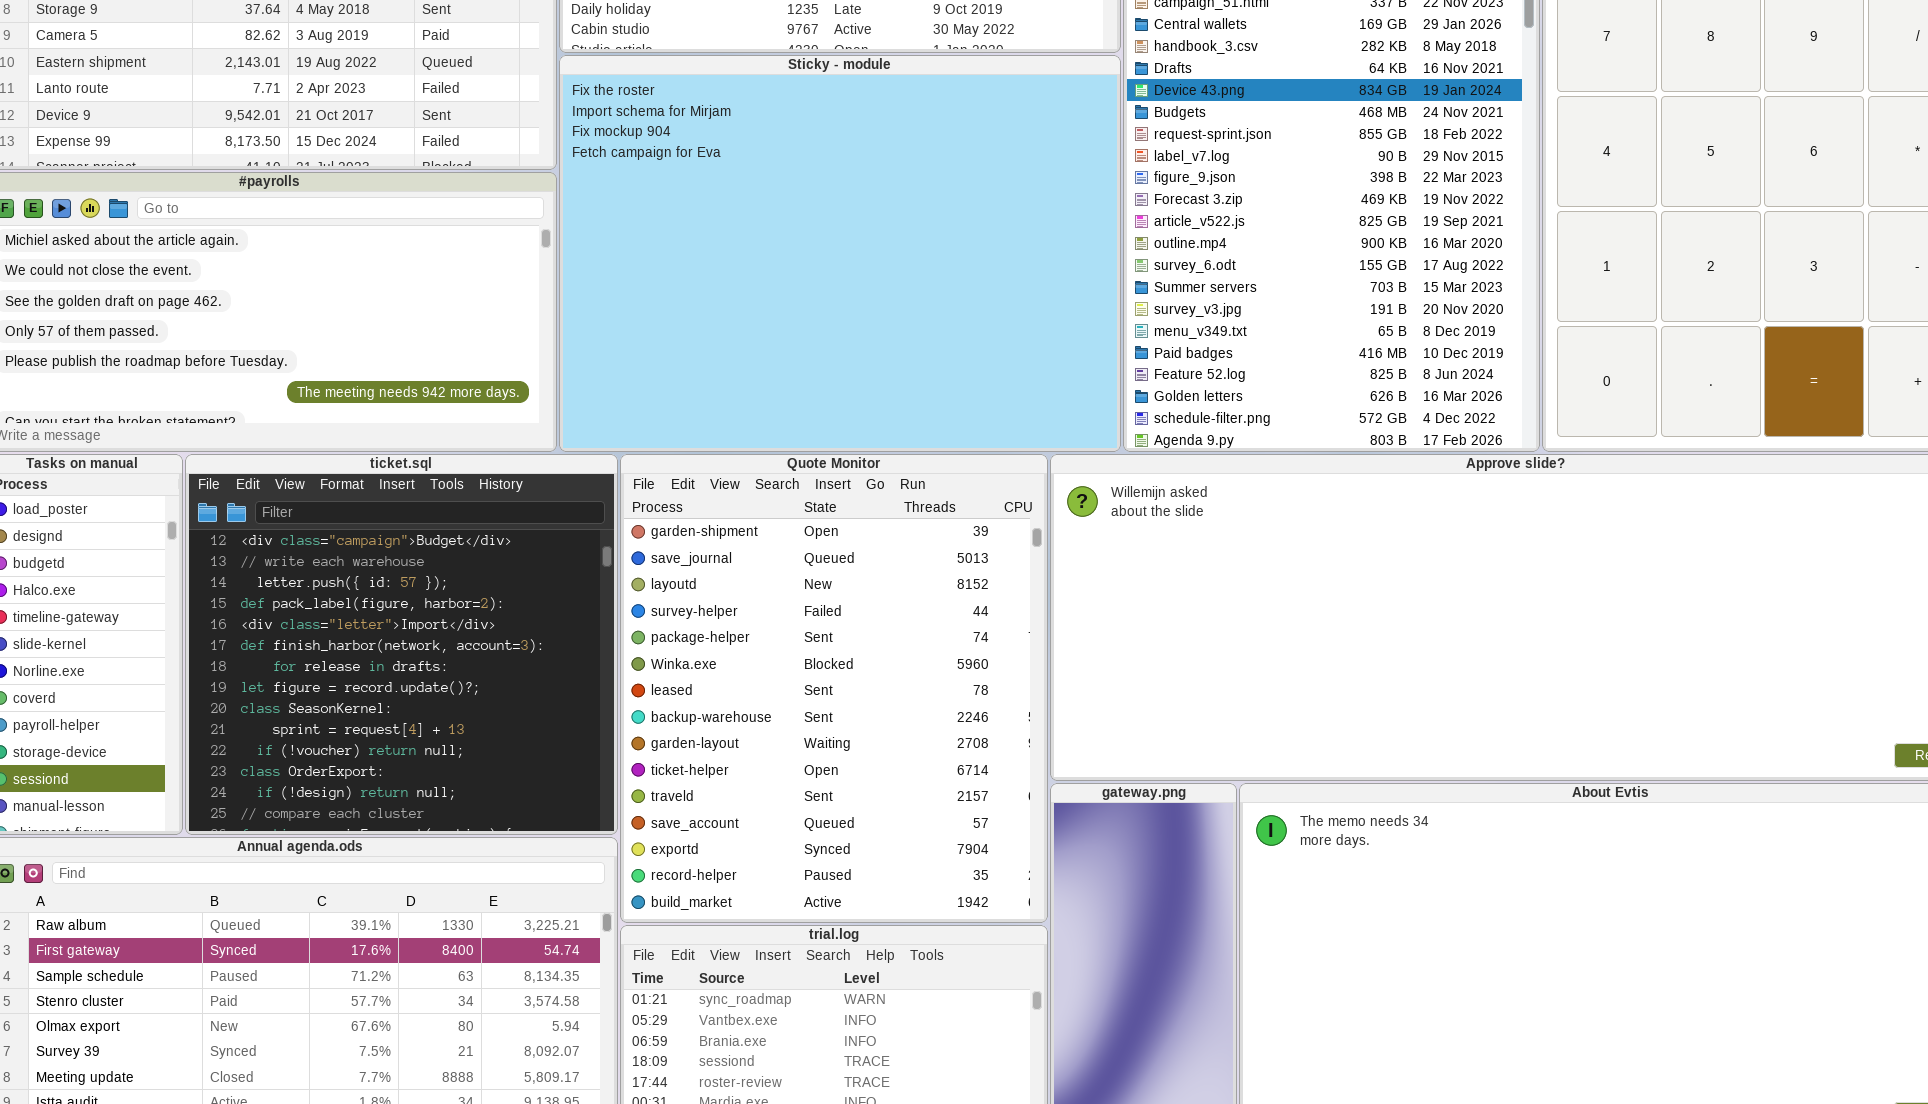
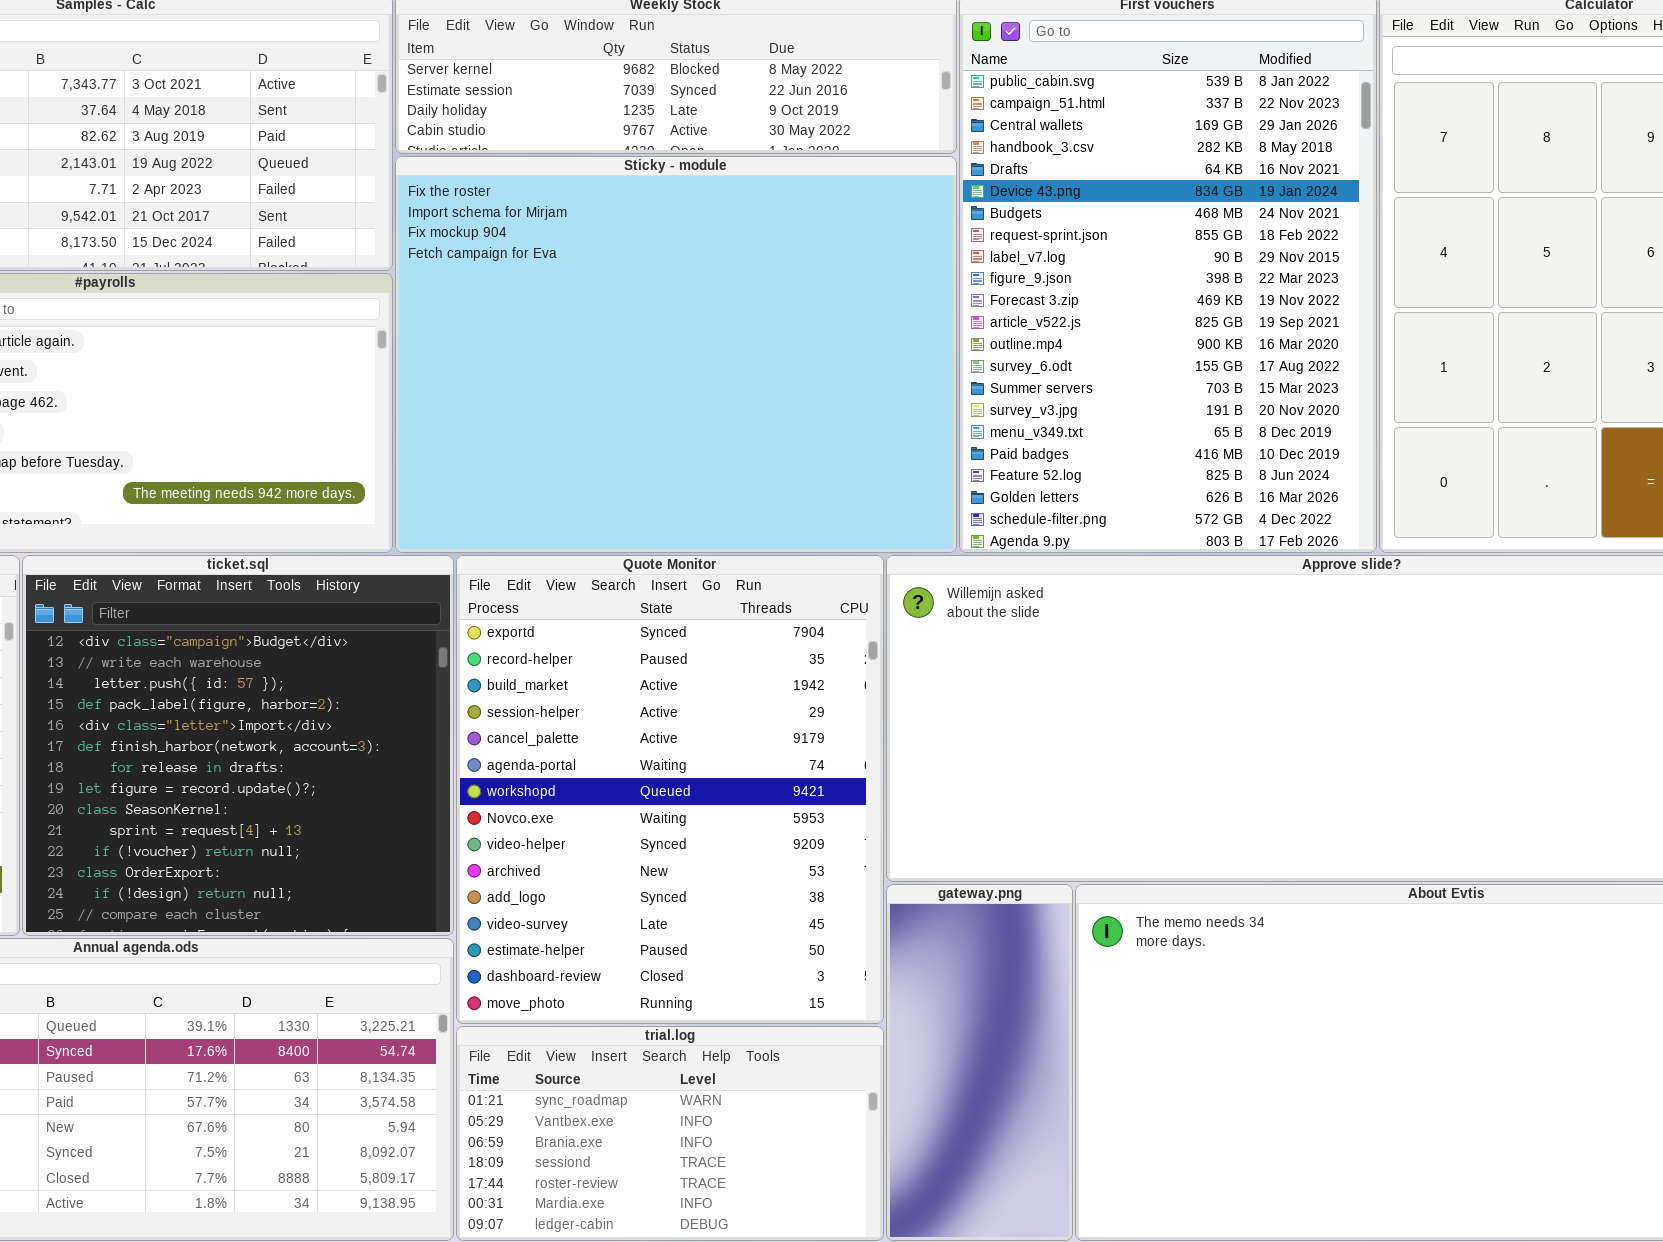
Quote Monitor: [620,454,1048,923] -> [456,555,884,1024], scrolled down 12 rows

